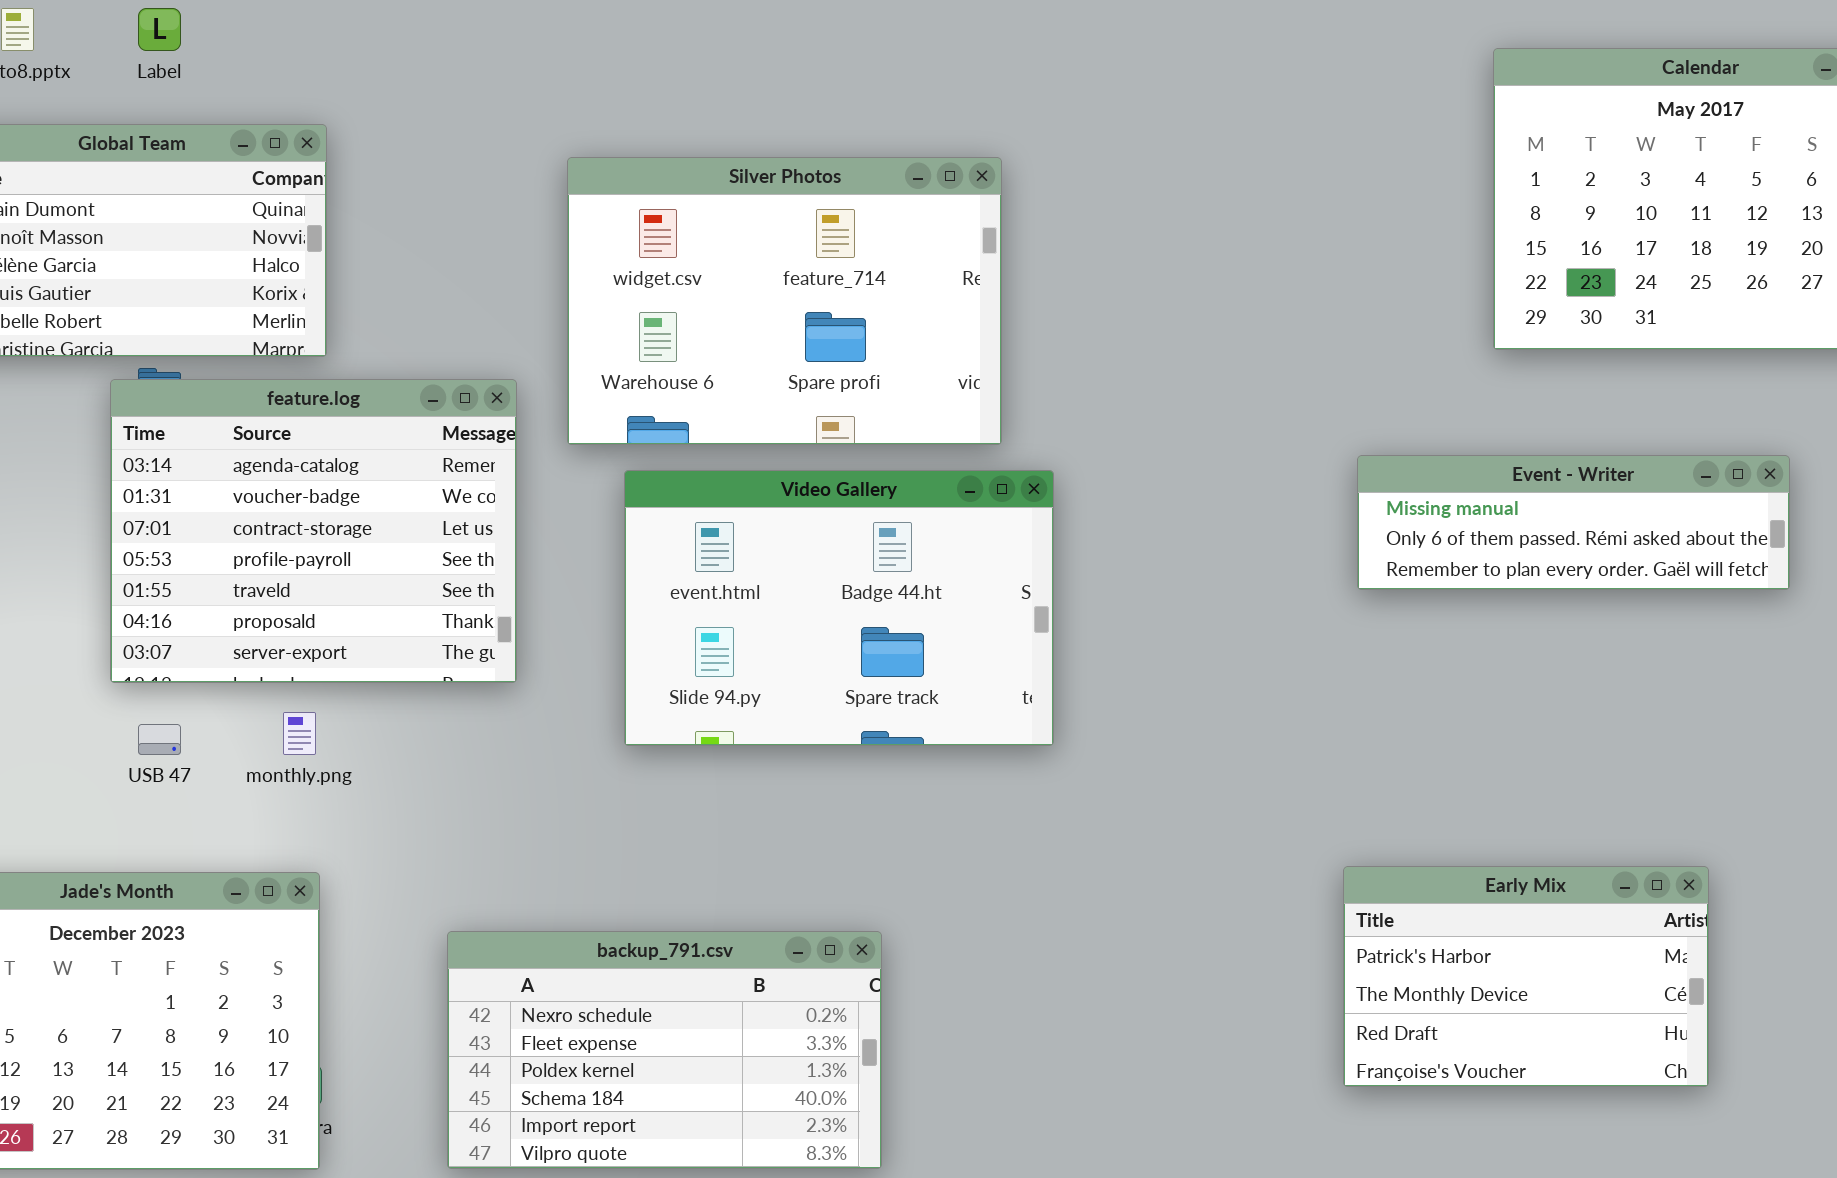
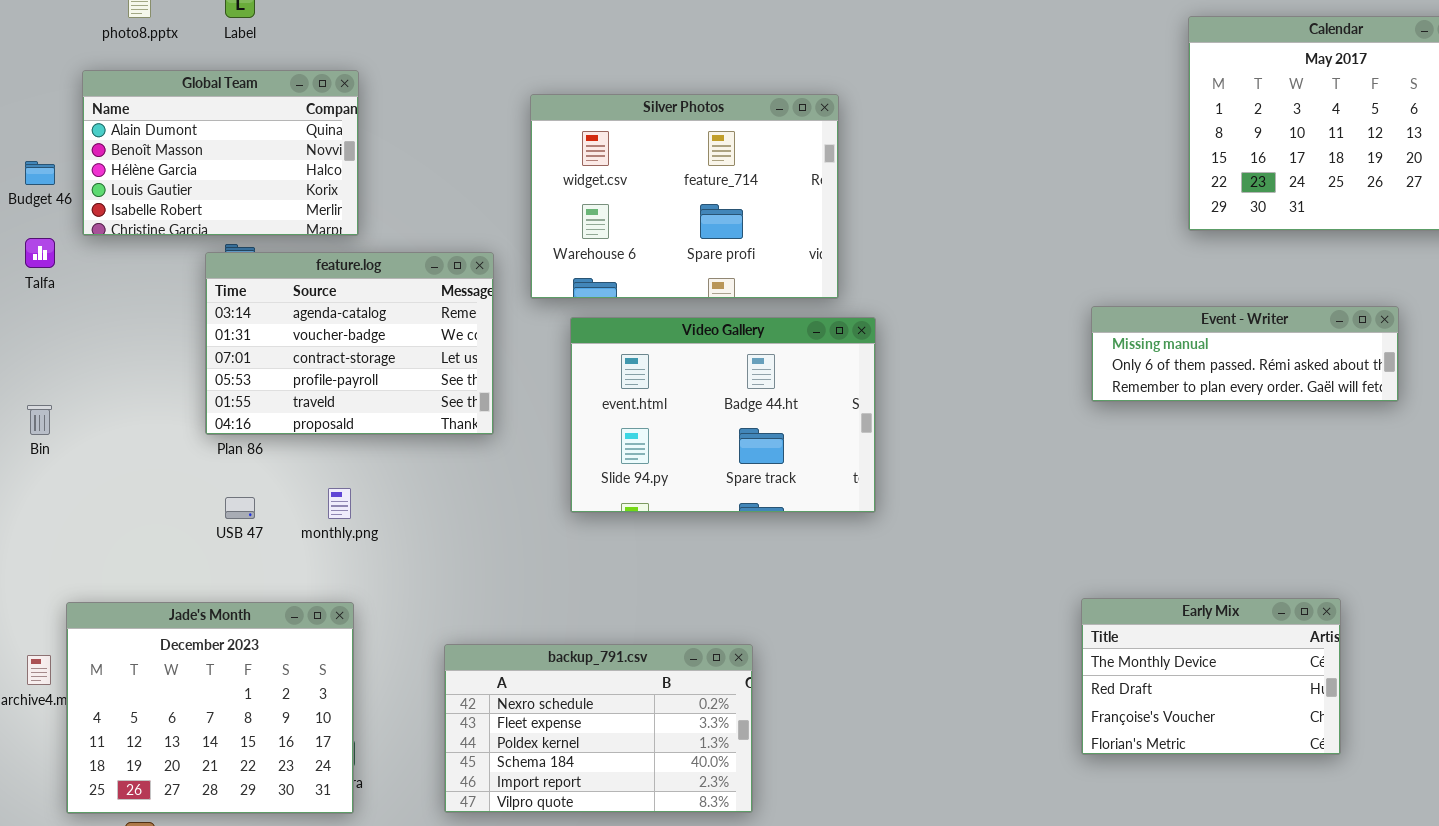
feature.log: [110,379,517,683] -> [205,252,494,435], resized
Early Mix: [1343,866,1709,1087] -> [1081,598,1341,755], scrolled down 1 row

